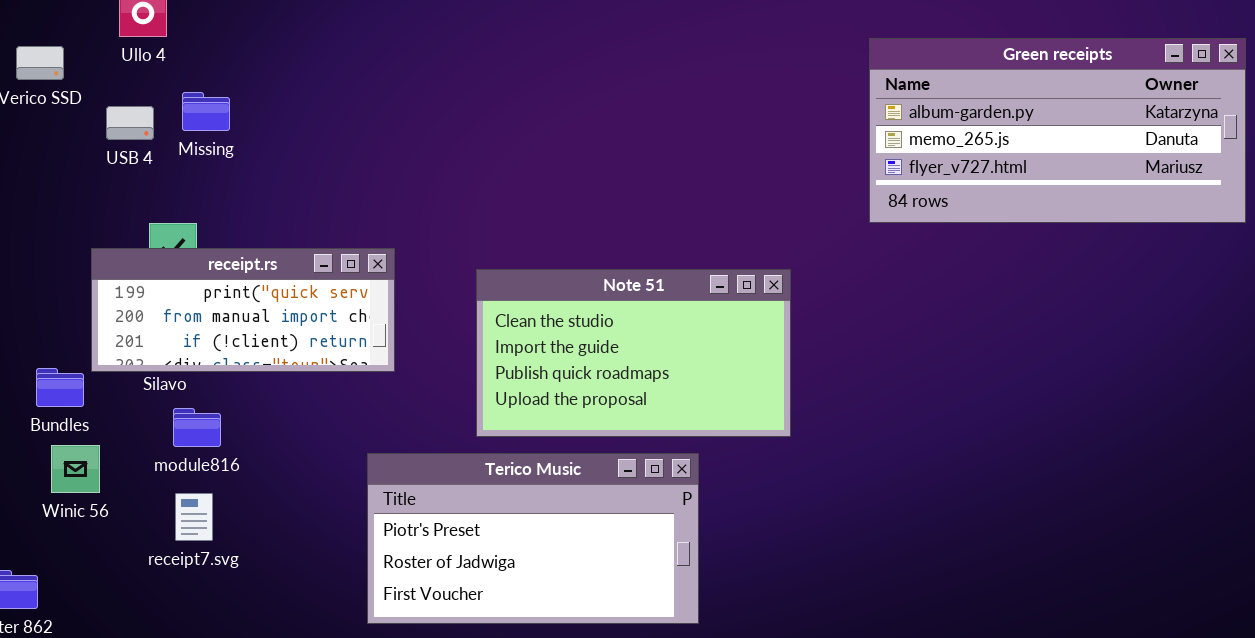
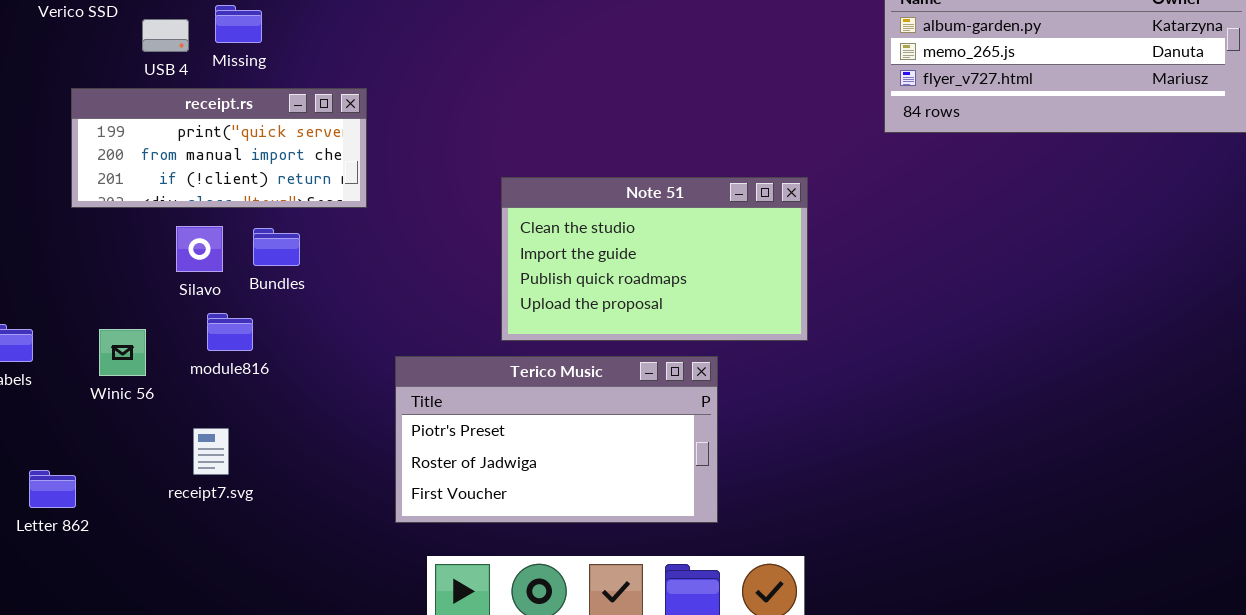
receipt.rs: [91,248,395,372] -> [71,88,367,208], moved
Bundles: [36,368,84,407] -> [253,228,300,266], moved
Winic 56: [51,445,100,493] -> [99,329,146,376], moved
receipt7.svg: [175,493,213,541] -> [193,428,229,475], moved

